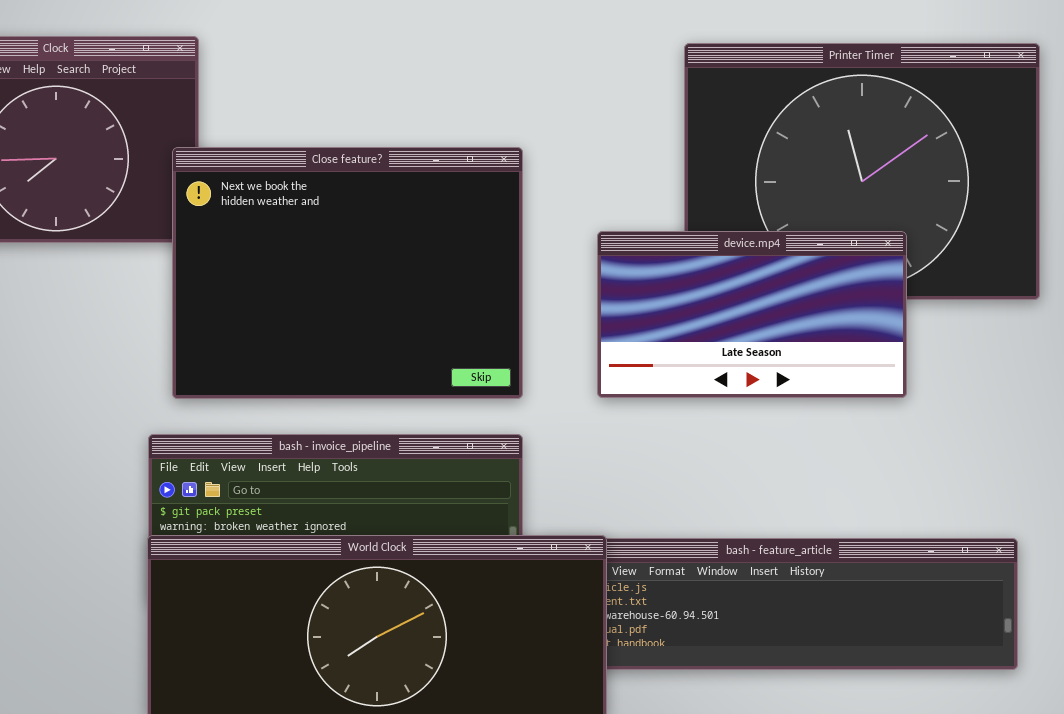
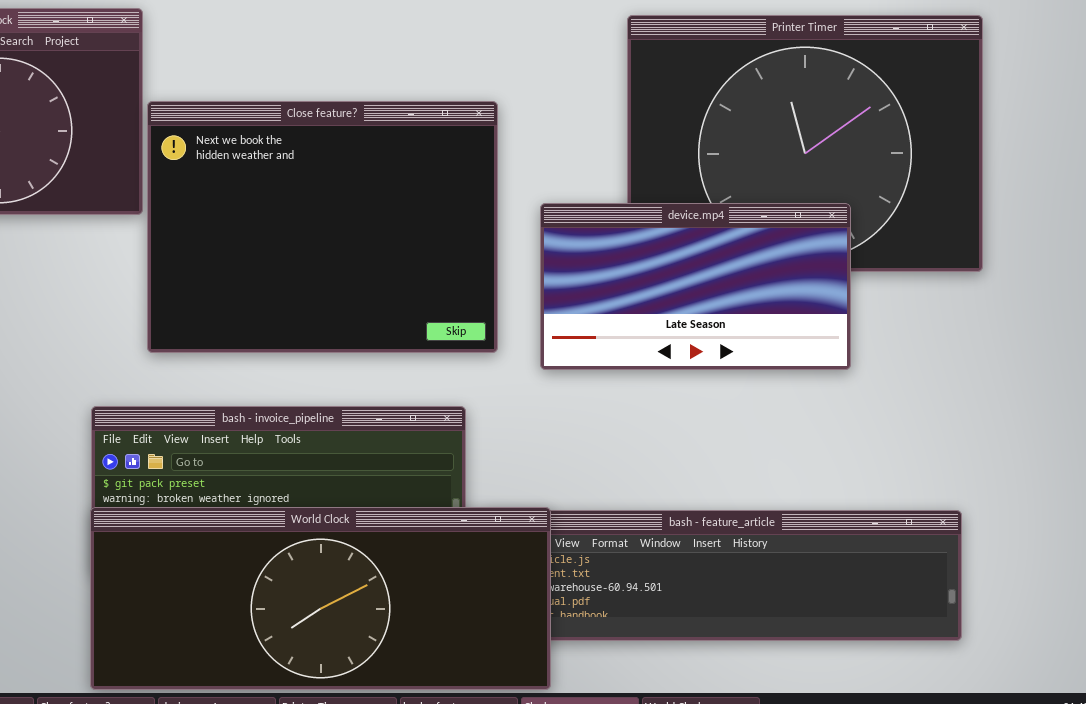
Close feature?: [172,147,523,399] -> [147,101,498,353], moved

